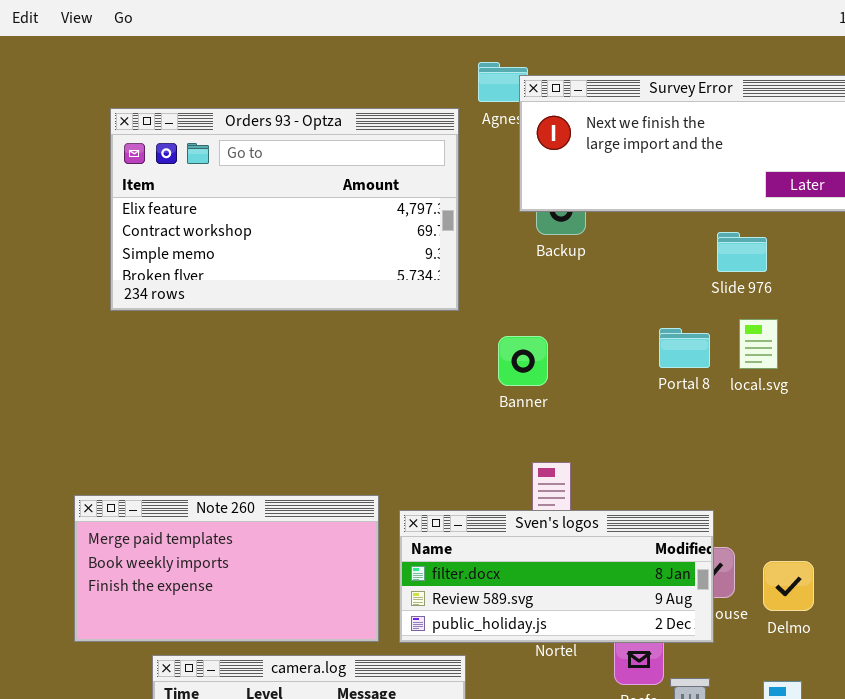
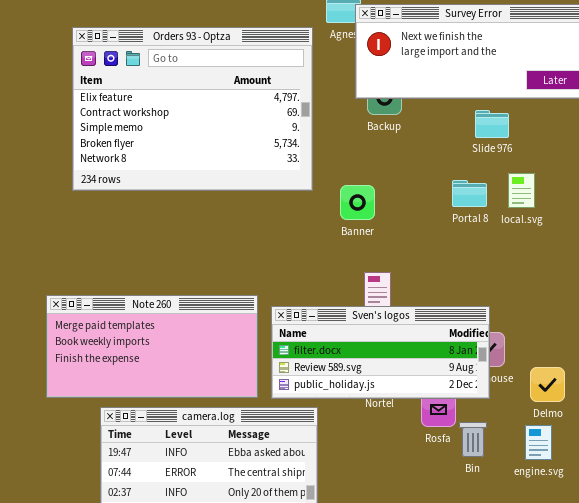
Orders 93 - Optza: [110,108,459,311] -> [72,27,313,191], resized
Slide 976: [717,232,767,272] -> [475,110,509,138], moved
Delmo: [763,561,814,611] -> [530,367,565,402], moved

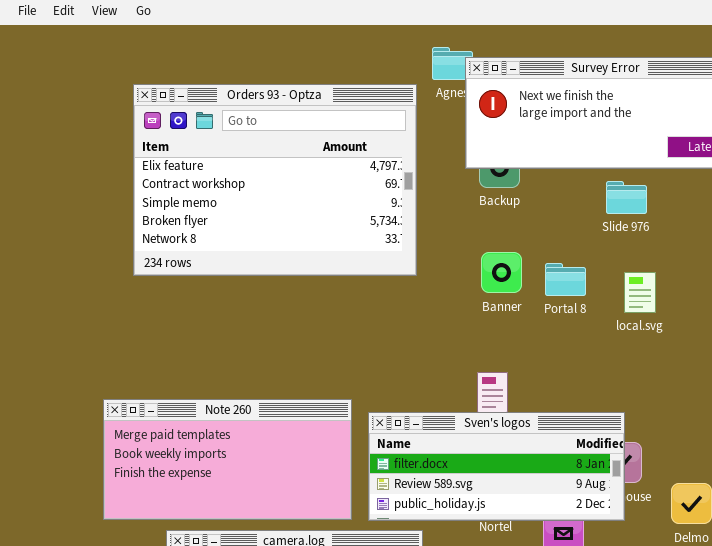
local.svg: [508,173,535,208] -> [624,272,656,313], moved
Portal 8: [452,180,487,207] -> [545,263,586,296], moved
Banner: [340,185,375,220] -> [481,252,522,293], moved

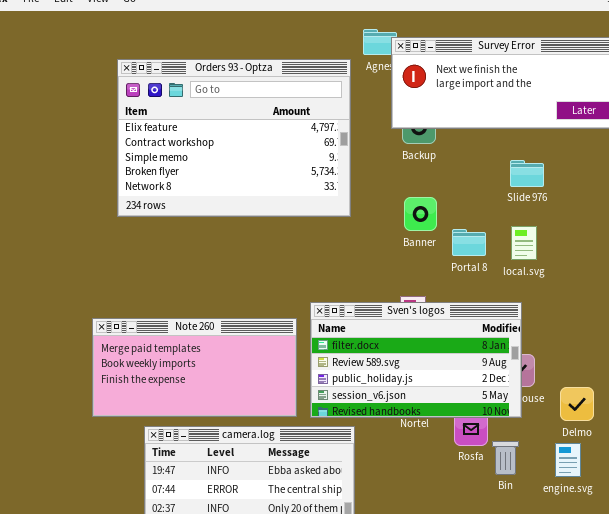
Slide 976: [606,181,647,214] -> [510,160,544,187], moved
Portal 8: [545,263,586,296] -> [452,229,486,256], moved
local.svg: [624,272,656,313] -> [511,226,537,260], moved
Sven's logos: [368,412,625,521] -> [310,302,522,418], resized

